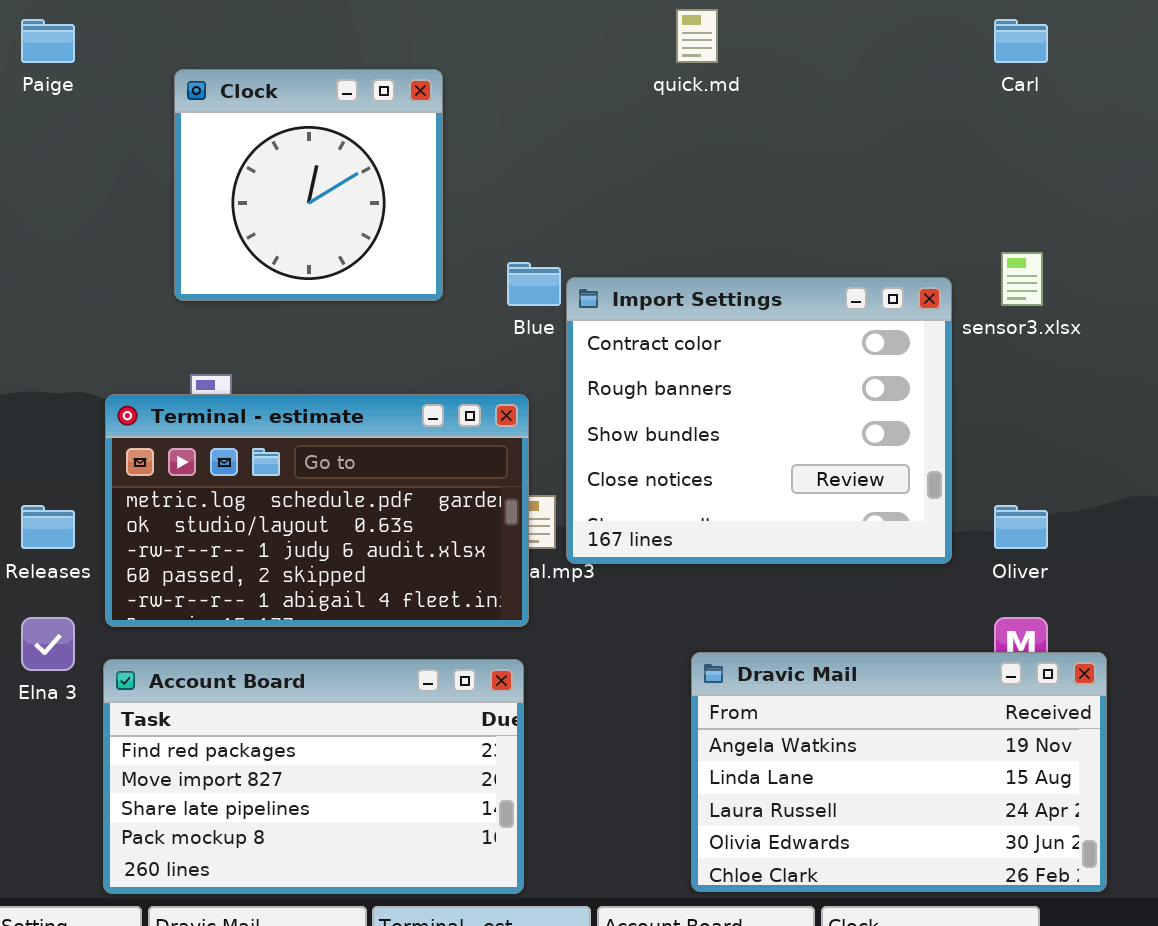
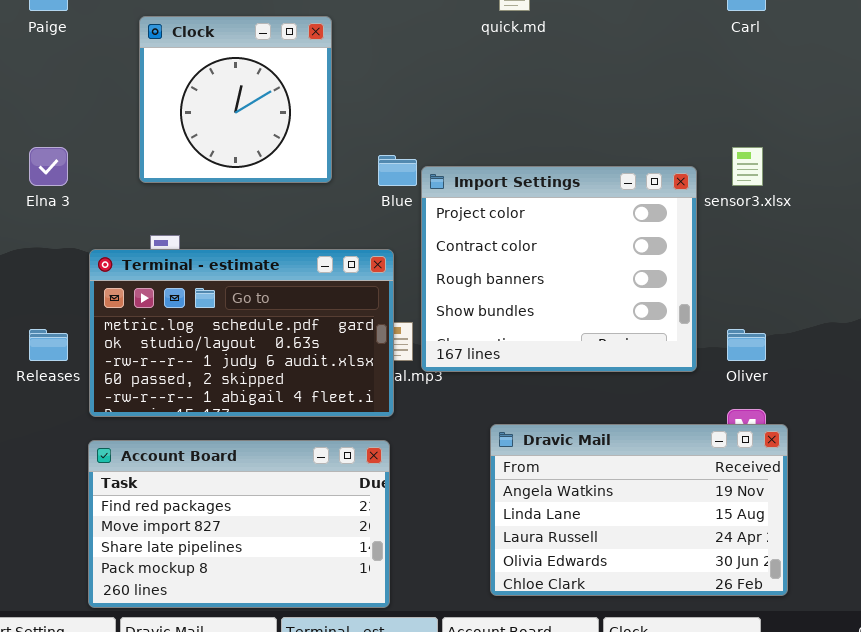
Import Settings: [566,277,952,564] -> [421,166,697,372], scrolled up 1 row
Elna 3: [21,617,75,671] -> [29,147,68,186], moved
Dravic Mail: [691,652,1107,892] -> [490,424,788,596], moved

